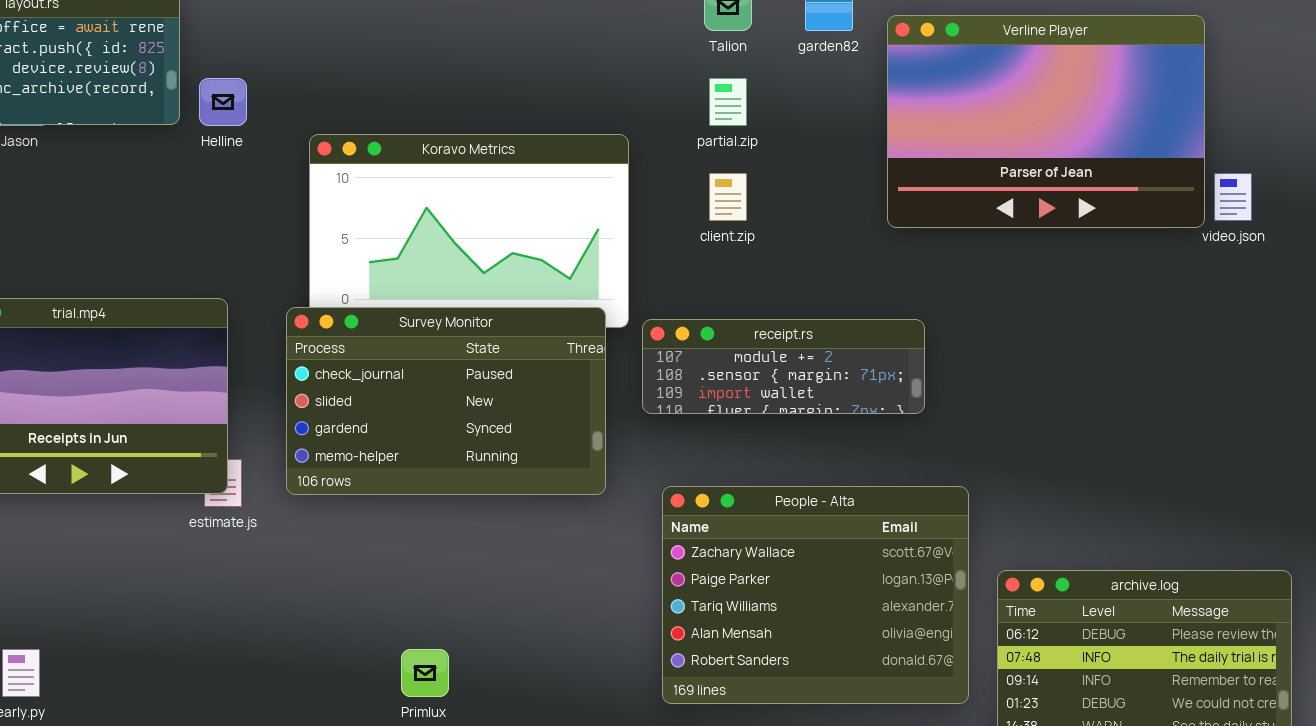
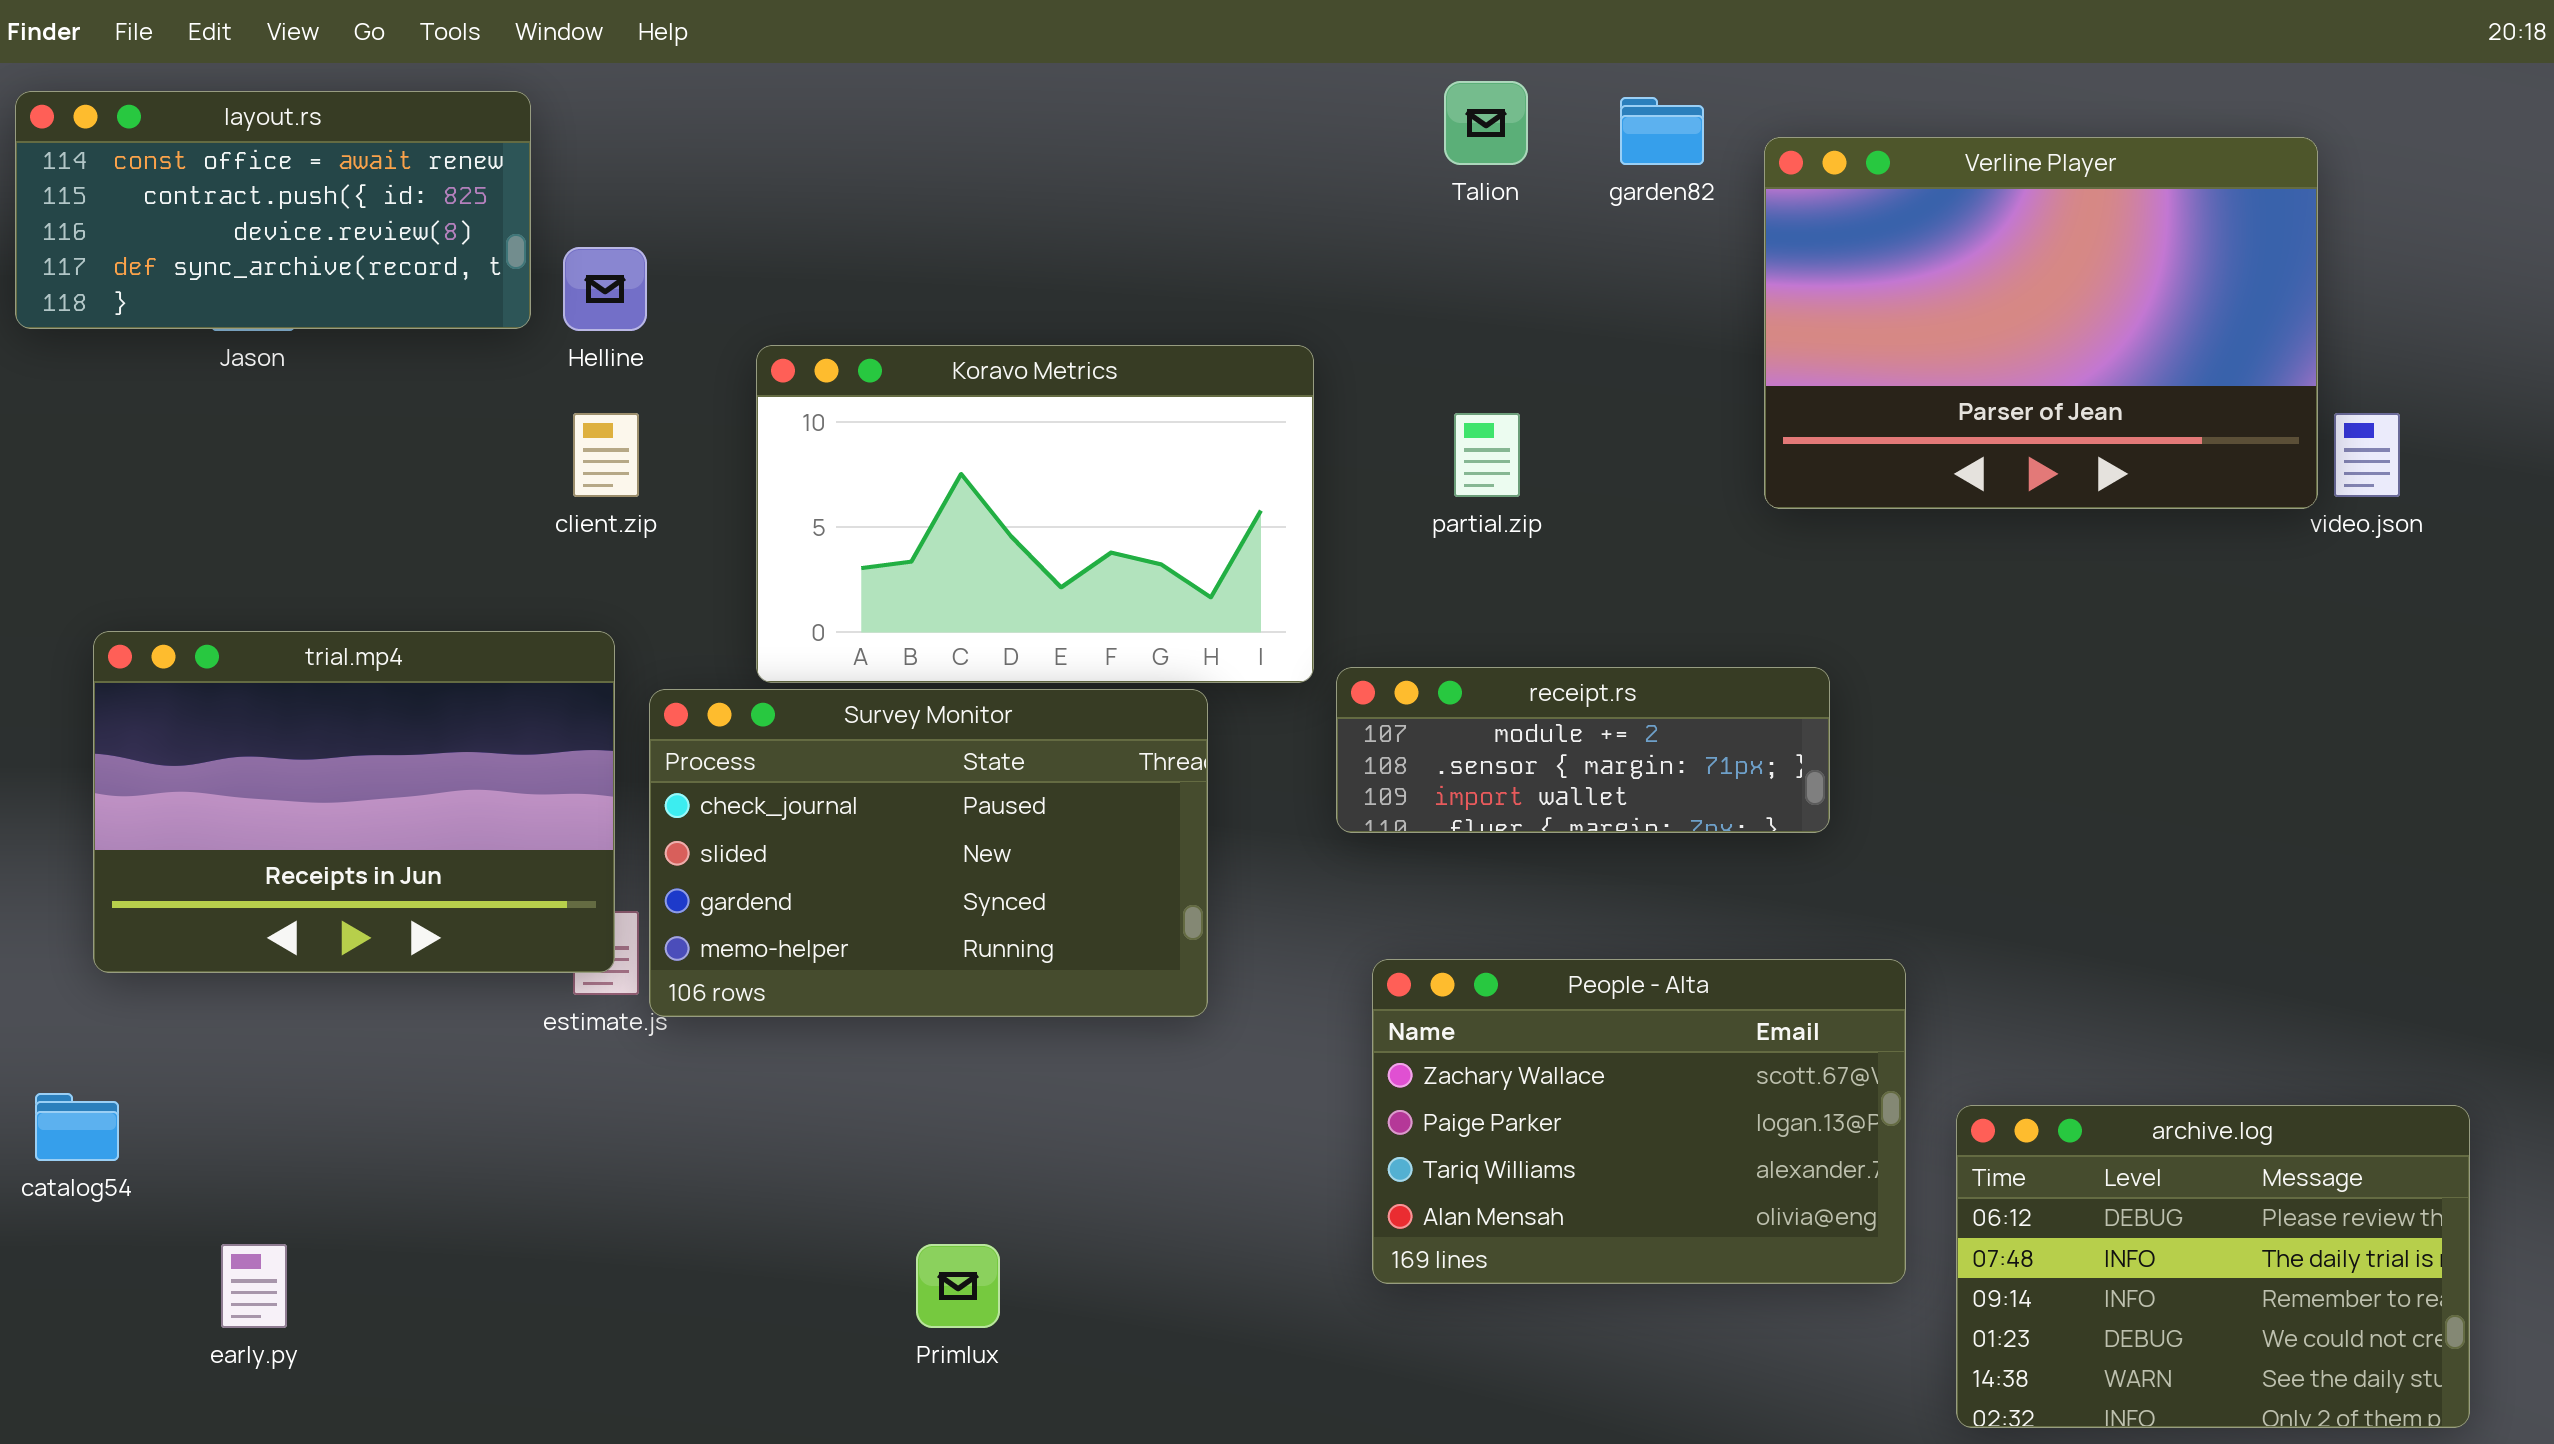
partial.zip: [709,78,747,126] -> [1454,413,1520,497], moved
client.zip: [709,173,747,221] -> [573,413,639,497], moved
Survey Monitor: [286,307,606,495] -> [649,689,1208,1017], moved
People - Alta: [662,486,969,704] -> [1372,959,1906,1284], resized

